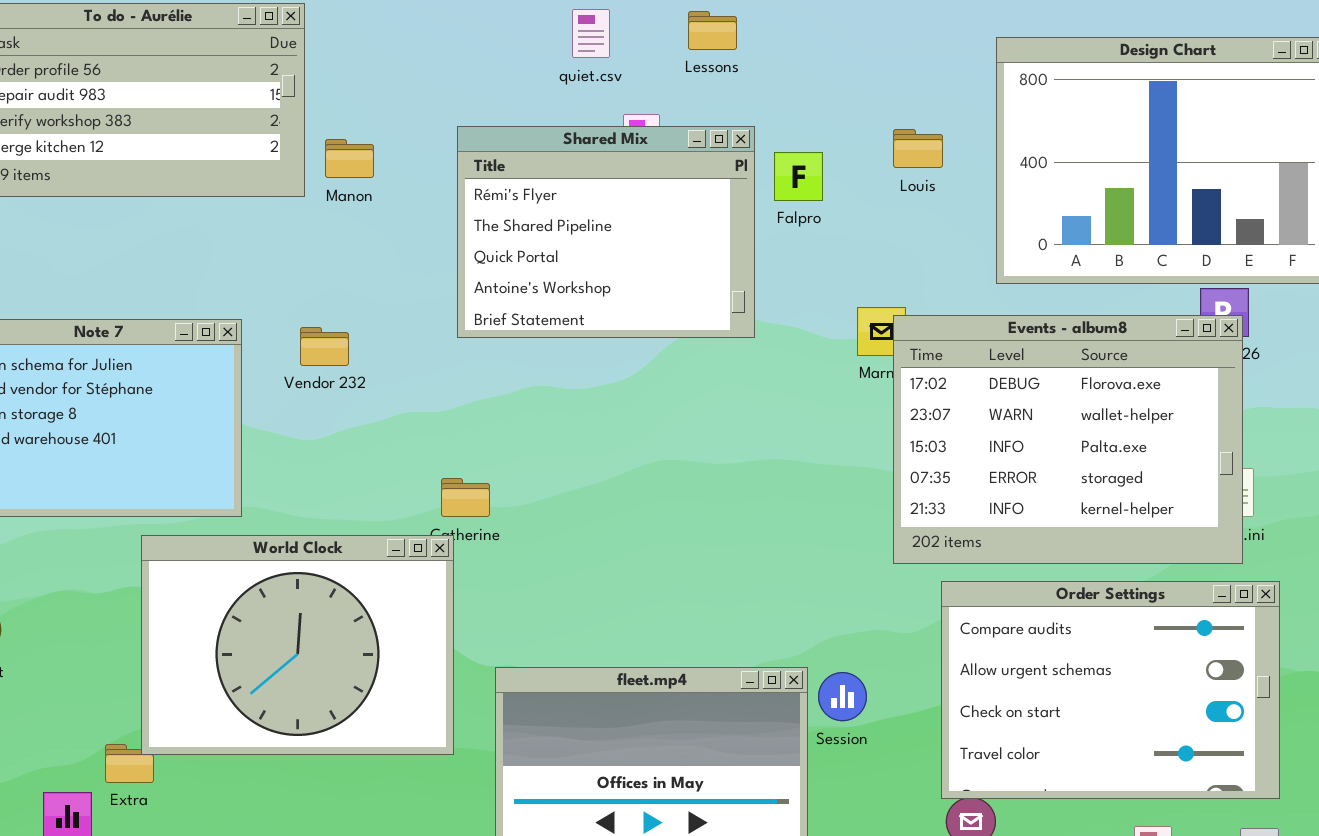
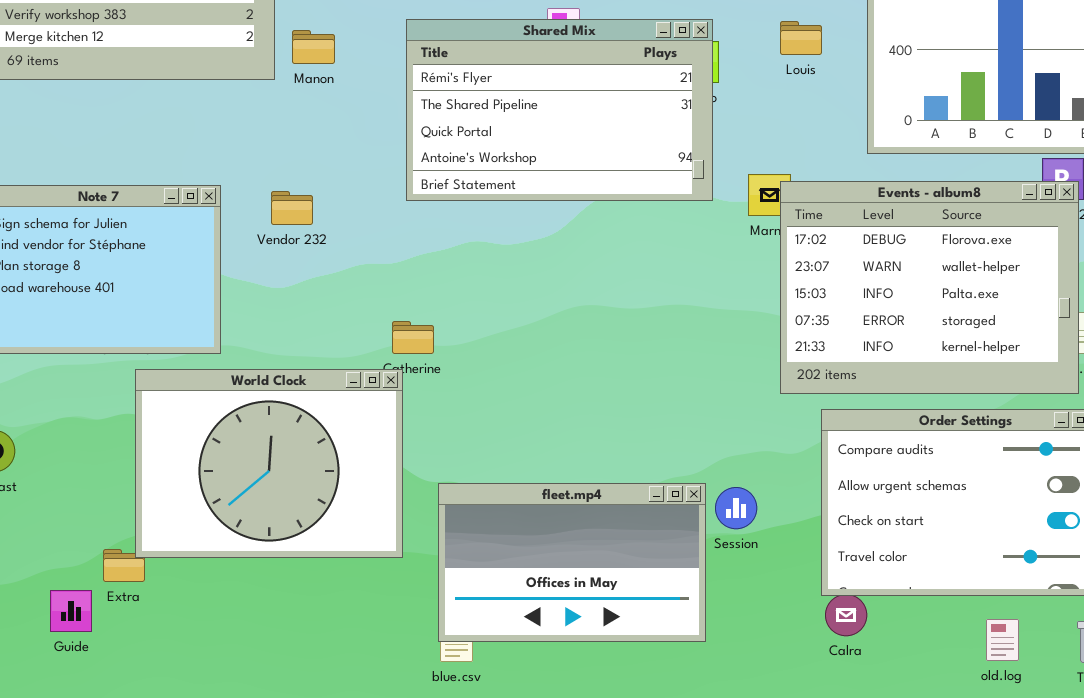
Shared Mix: [457,126,755,338] -> [406,19,713,201], resized

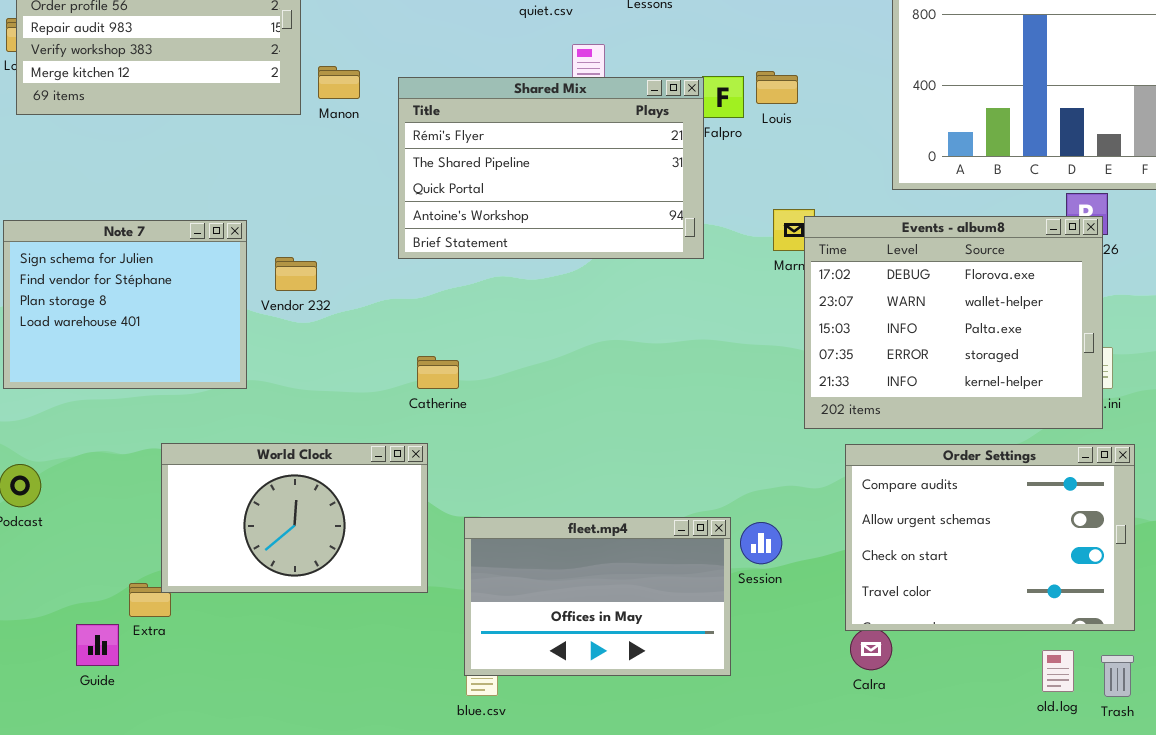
Shared Mix: [406,19,713,201] -> [398,77,704,259], moved
Louis: [780,21,822,55] -> [756,71,798,104], moved
Vendor 232: [271,191,313,225] -> [275,257,317,291], moved
World Clock: [135,369,403,558] -> [161,443,428,593], resized
old.log: [986,619,1019,661] -> [1042,650,1074,692], moved

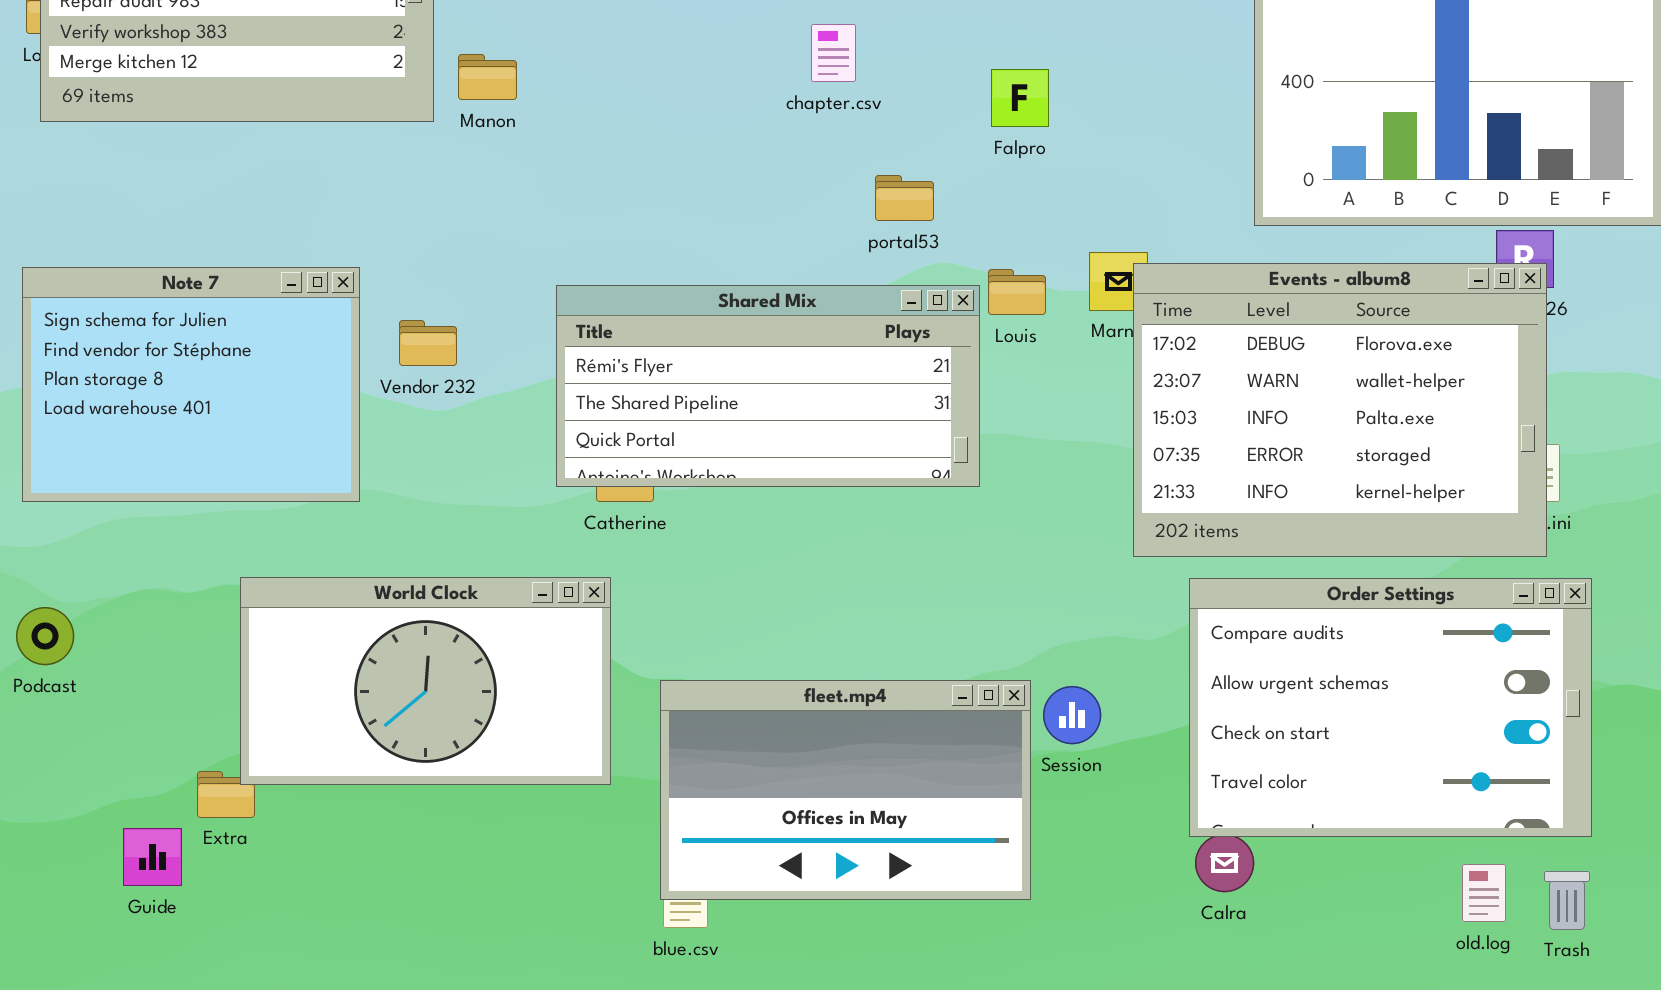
Louis: [756,71,798,104] -> [988,269,1046,315], moved
Shared Mix: [398,77,704,259] -> [556,285,980,487], moved, resized

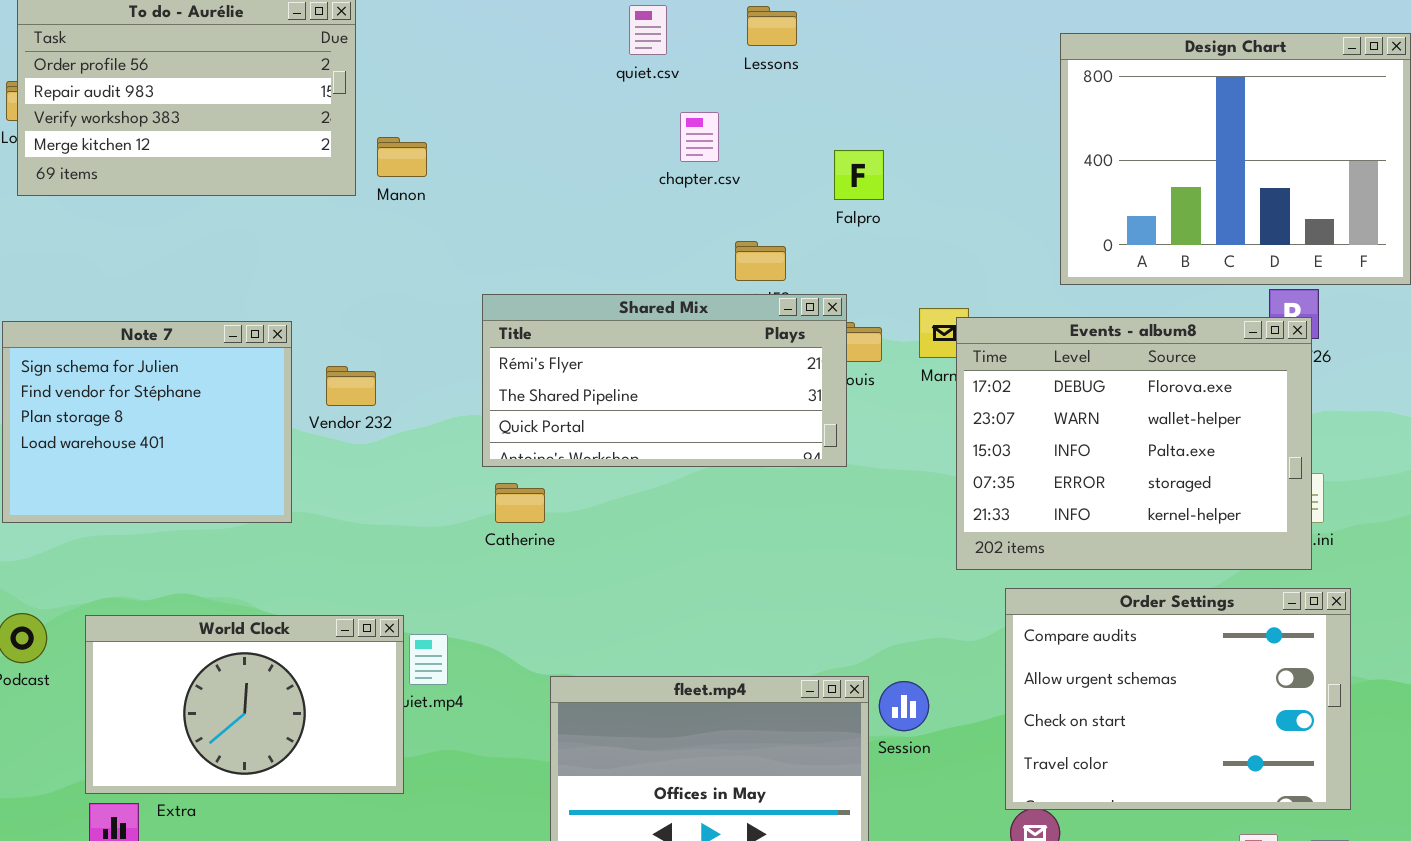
Shared Mix: [556,285,980,487] -> [482,294,847,467], moved
World Clock: [240,577,611,785] -> [85,615,404,794], moved

